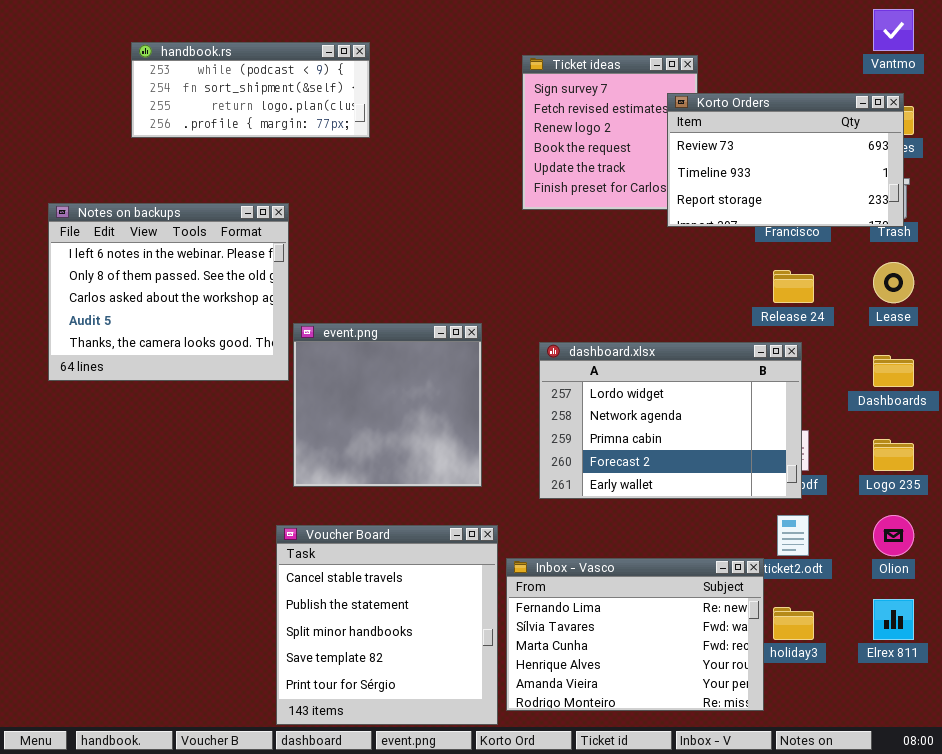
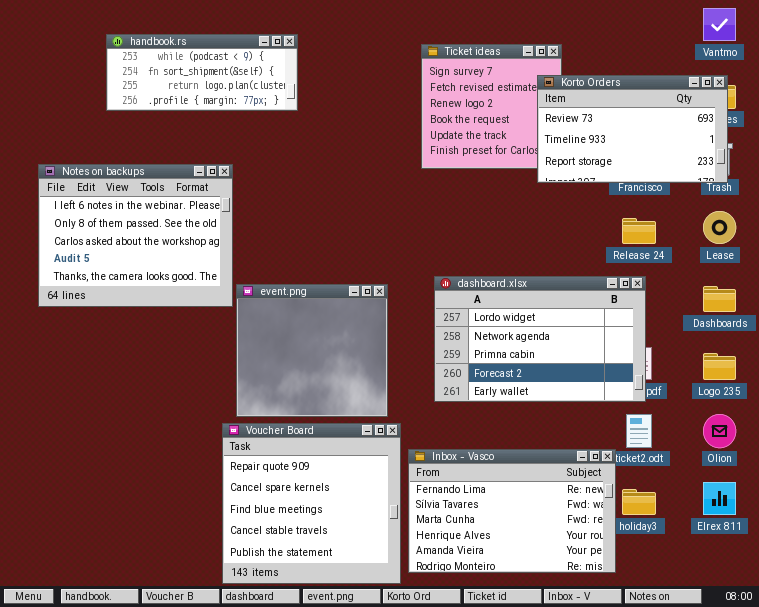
event.png: [293,323,482,487] -> [236,284,388,417], moved
Voucher Board: [276,525,498,725] -> [222,423,401,584], scrolled up 3 rows

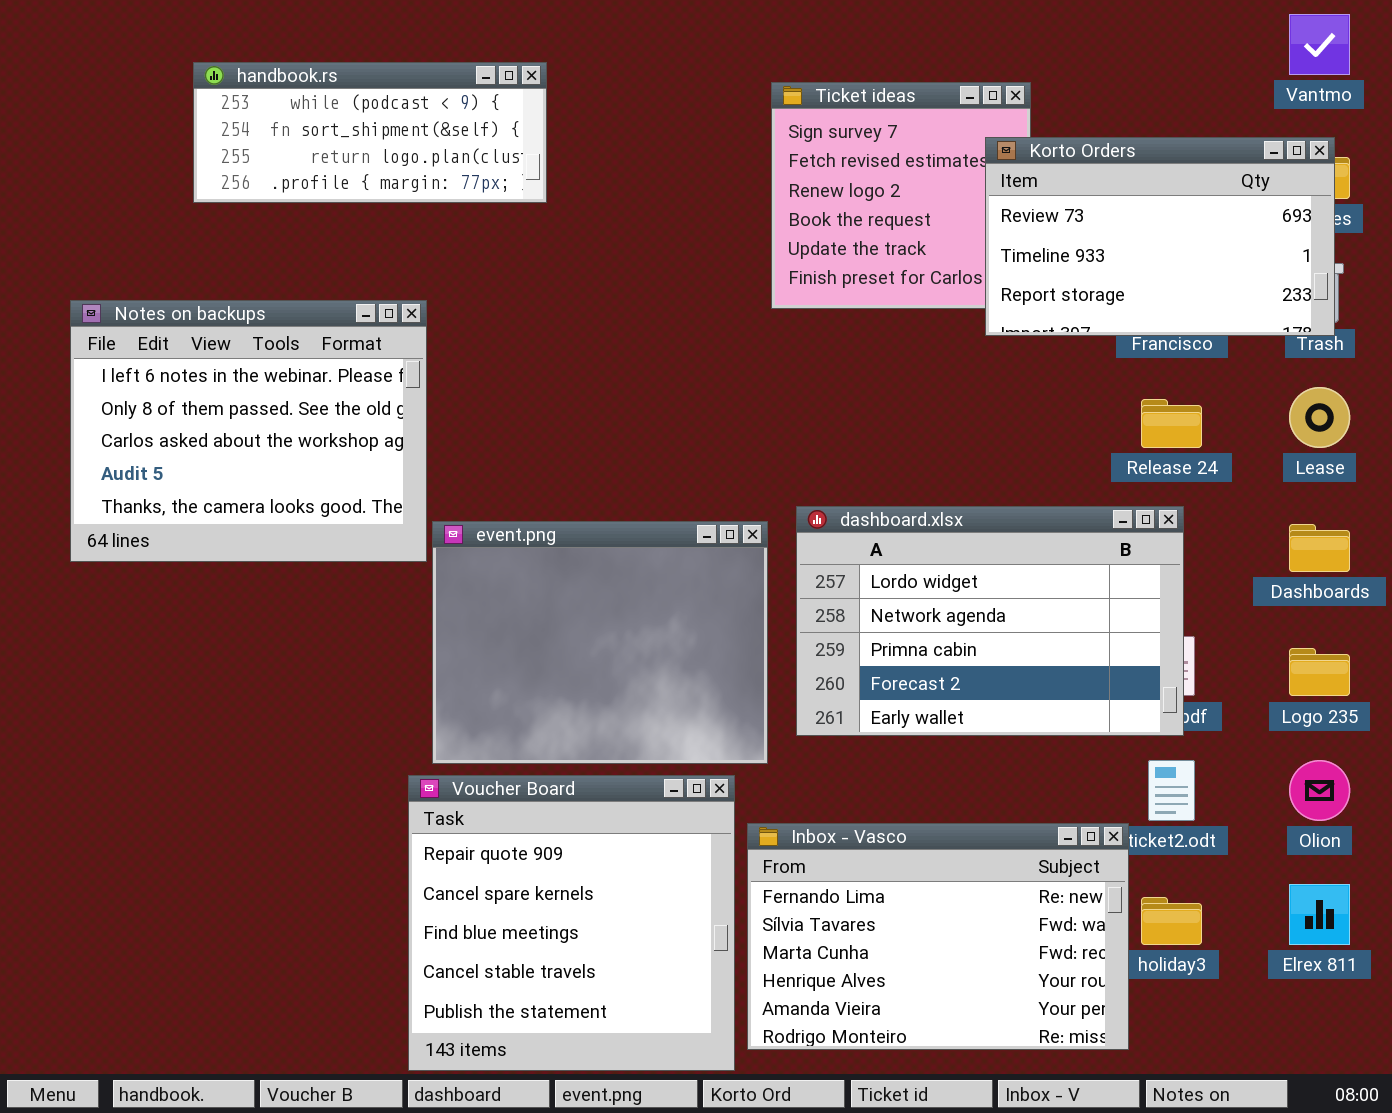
event.png: [236,284,388,417] -> [432,521,768,764], resized

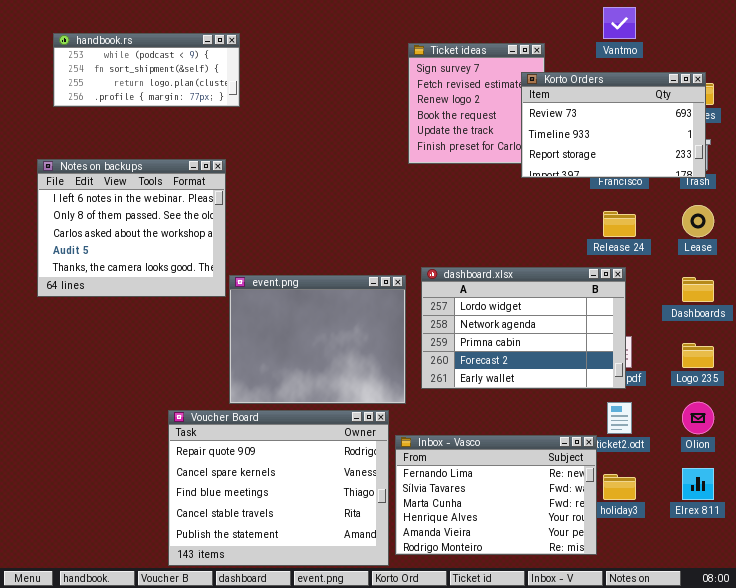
Vantmo: [1289,14,1350,75] -> [603,7,636,39], moved
handbook.rs: [193,62,547,203] -> [53,33,240,107], moved
Voucher Board: [408,775,735,1071] -> [168,410,389,566], resized

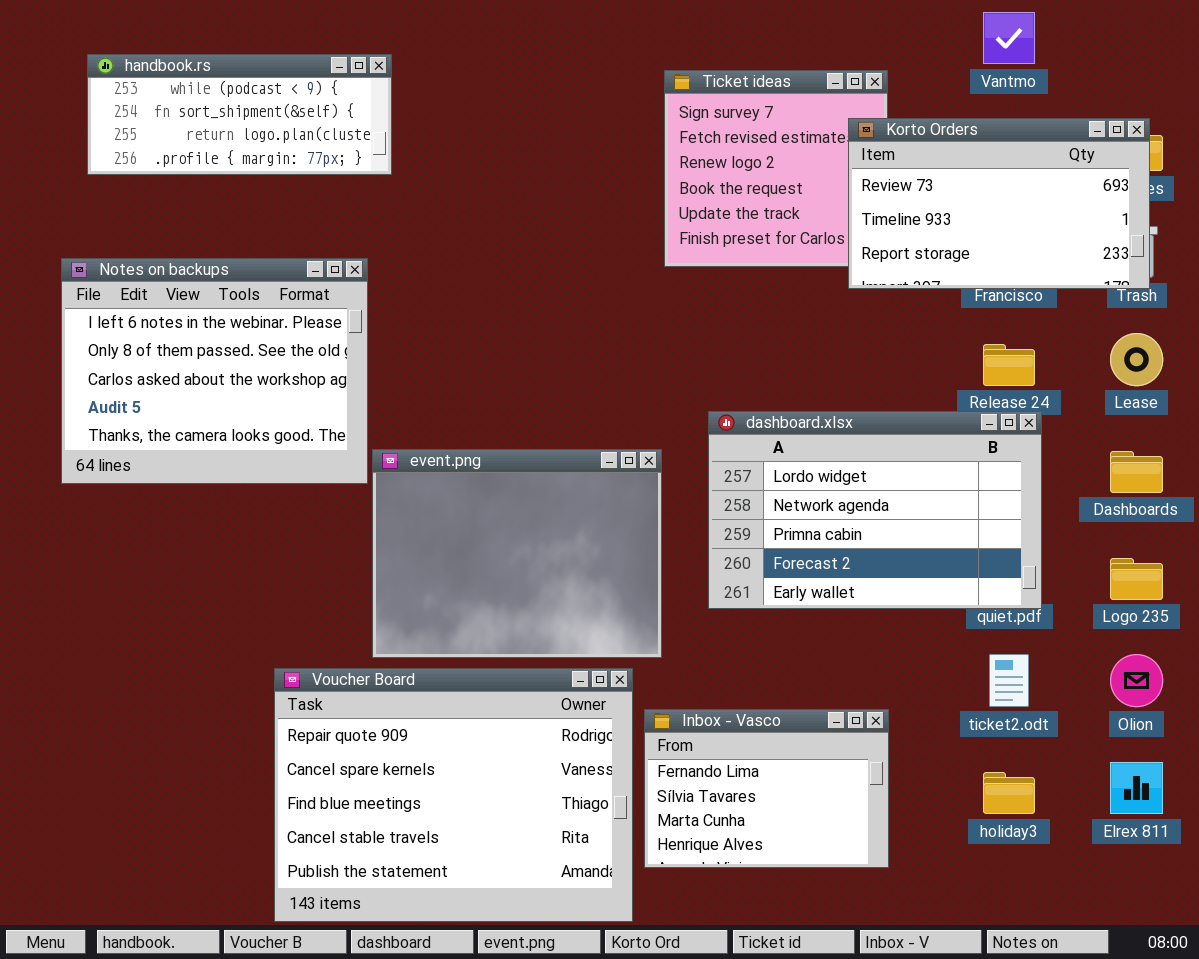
dashboard.xlsx: [421,267,626,389] -> [708,411,1042,609], moved
Inbox - Vasco: [395,435,597,555] -> [644,709,889,868], resized

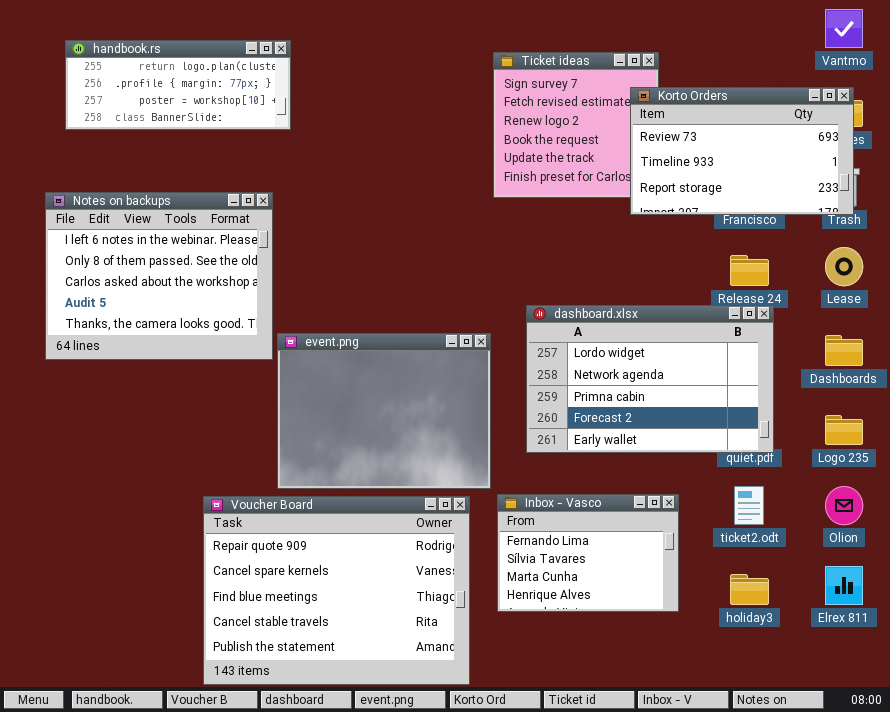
Vantmo: [983,12,1035,64] -> [825,9,863,48], moved
handbook.rs: [87,54,392,175] -> [65,40,291,130], scrolled down 2 rows
Inbox - Vasco: [644,709,889,868] -> [497,494,679,612], moved

